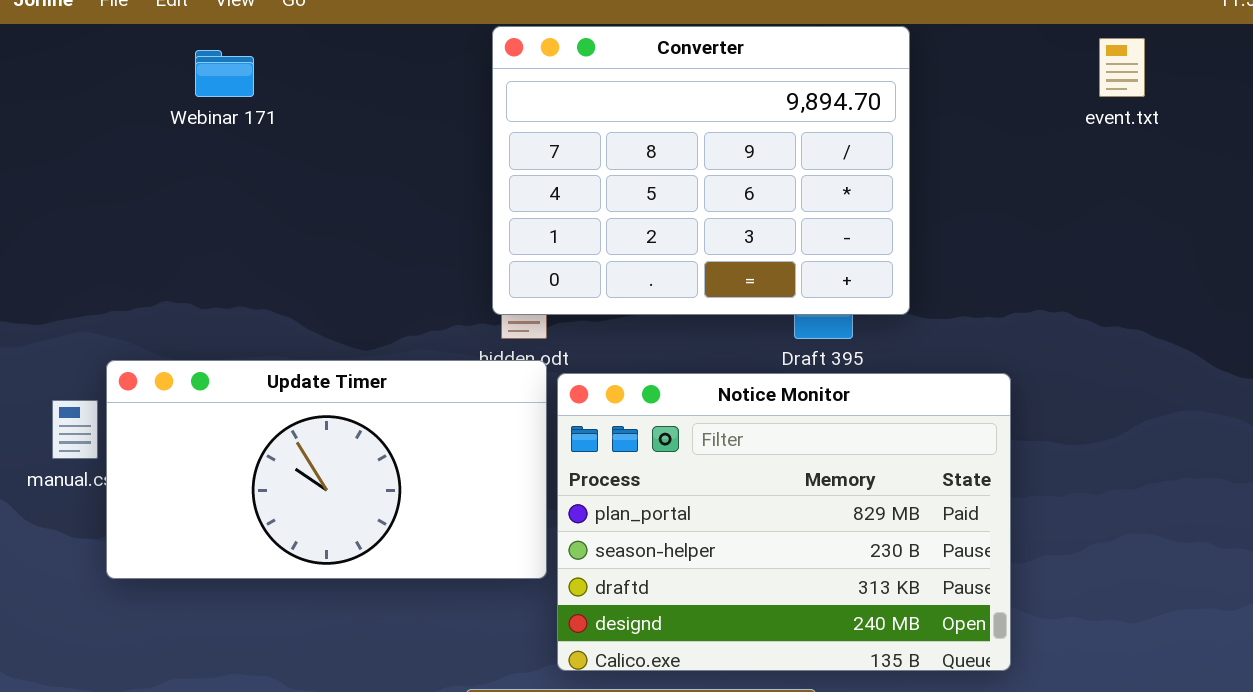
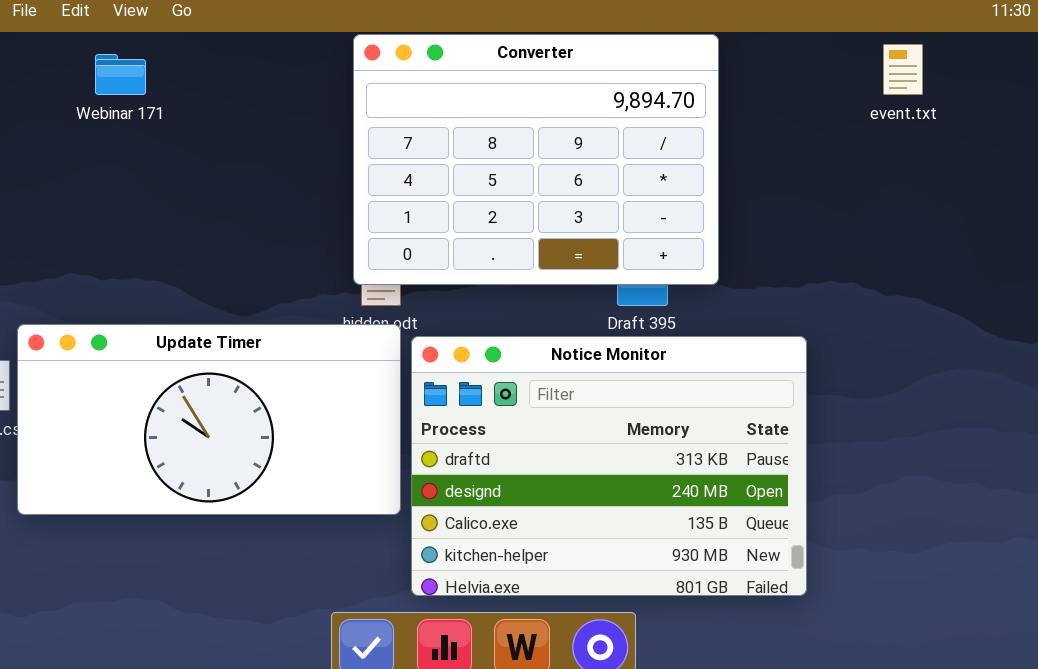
Notice Monitor: [557,373,1011,671] -> [411,336,807,596], scrolled down 2 rows

